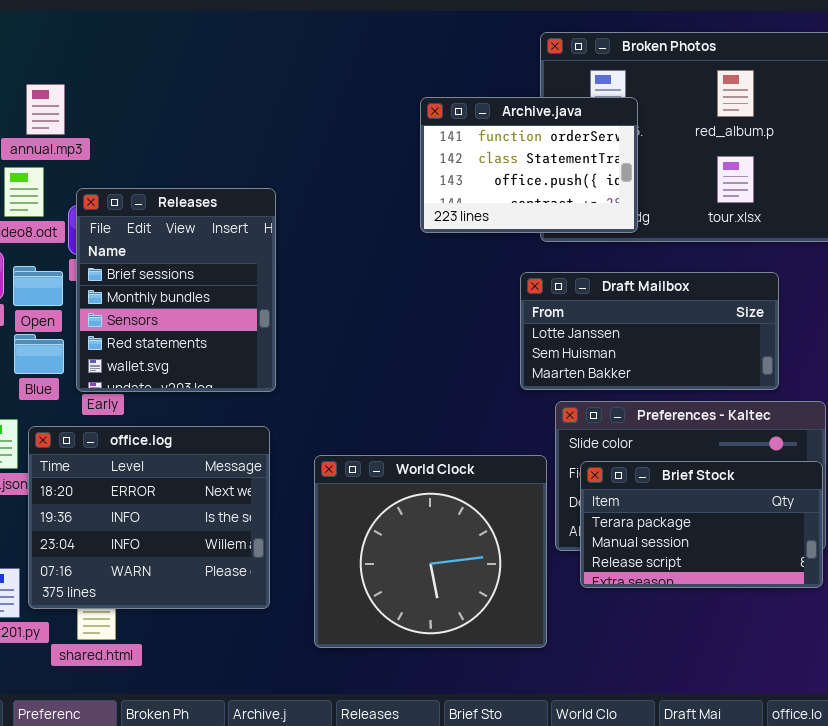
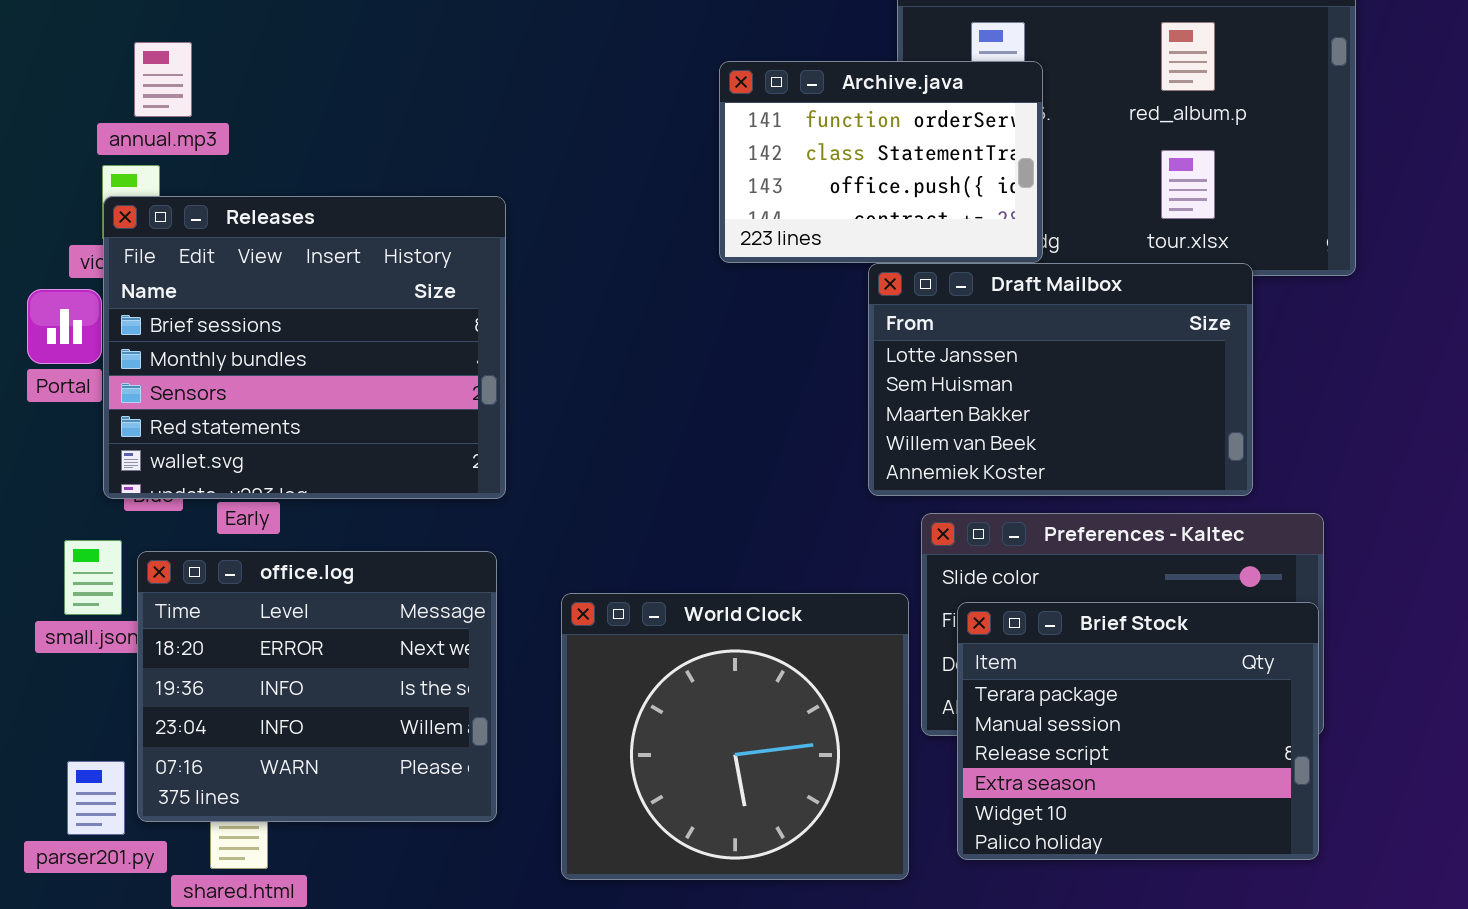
Releases: [76,188,276,392] -> [103,196,506,499], resized
Draft Mailbox: [520,272,779,390] -> [868,263,1253,496], resized
Brief Stock: [580,461,823,588] -> [957,602,1319,860], resized

